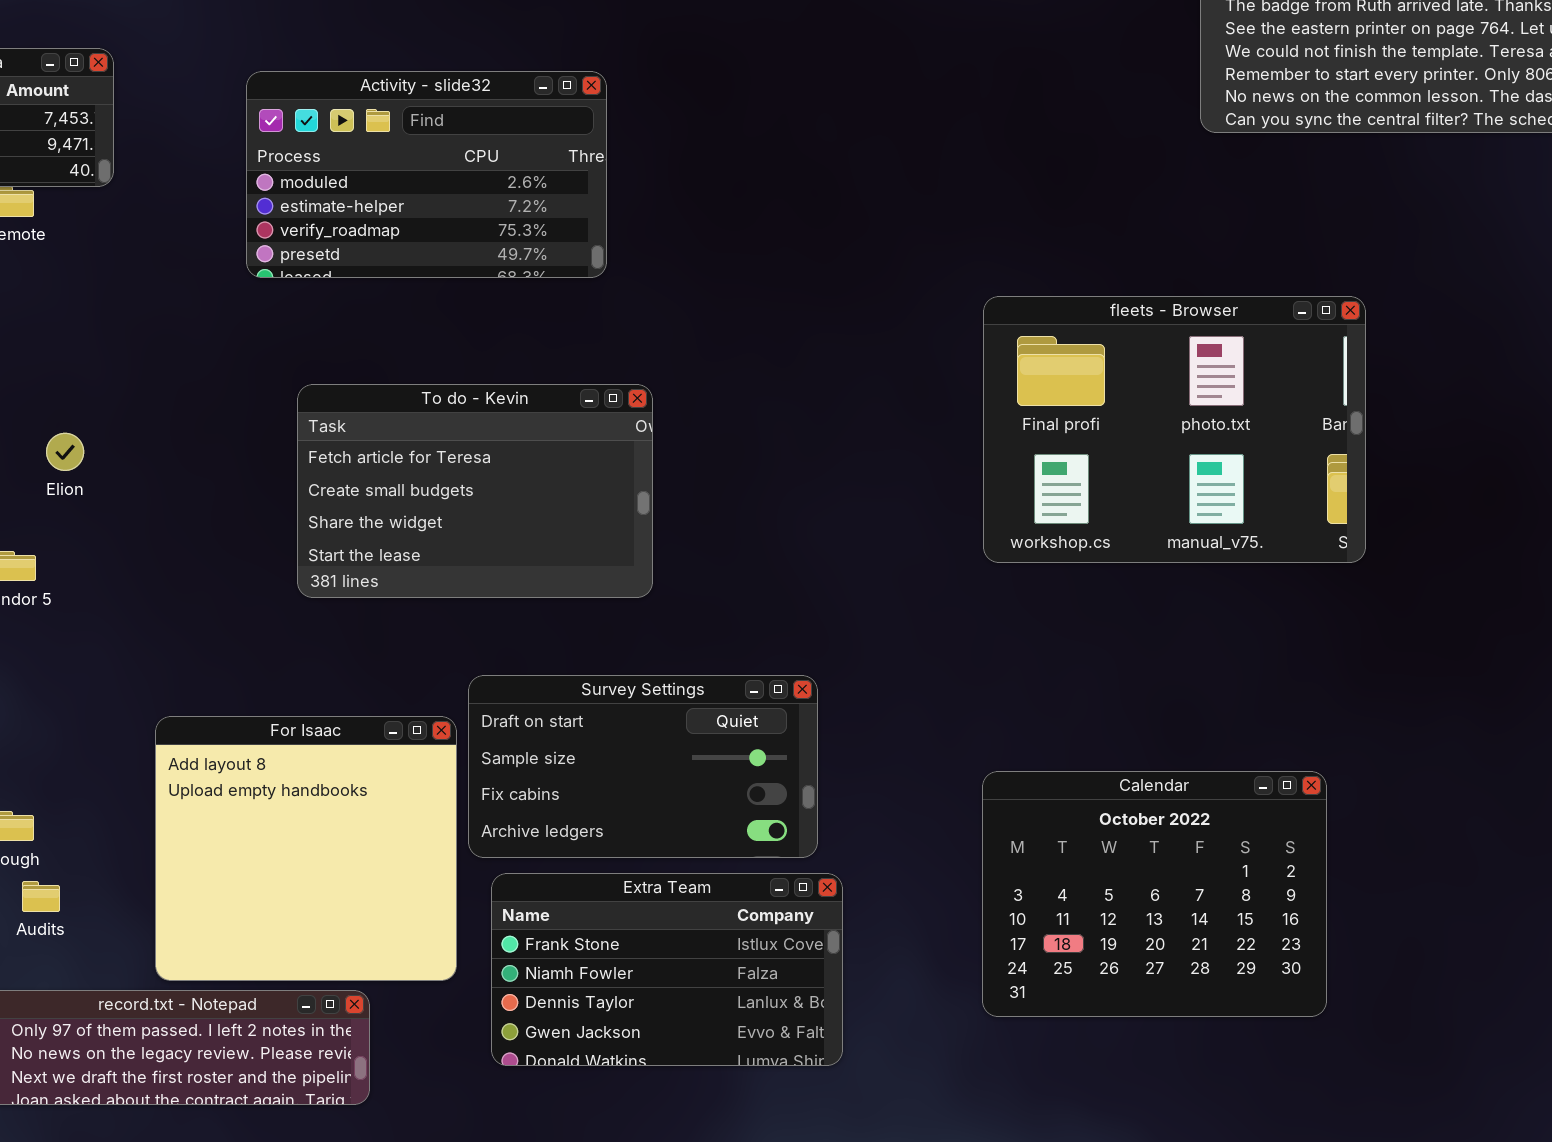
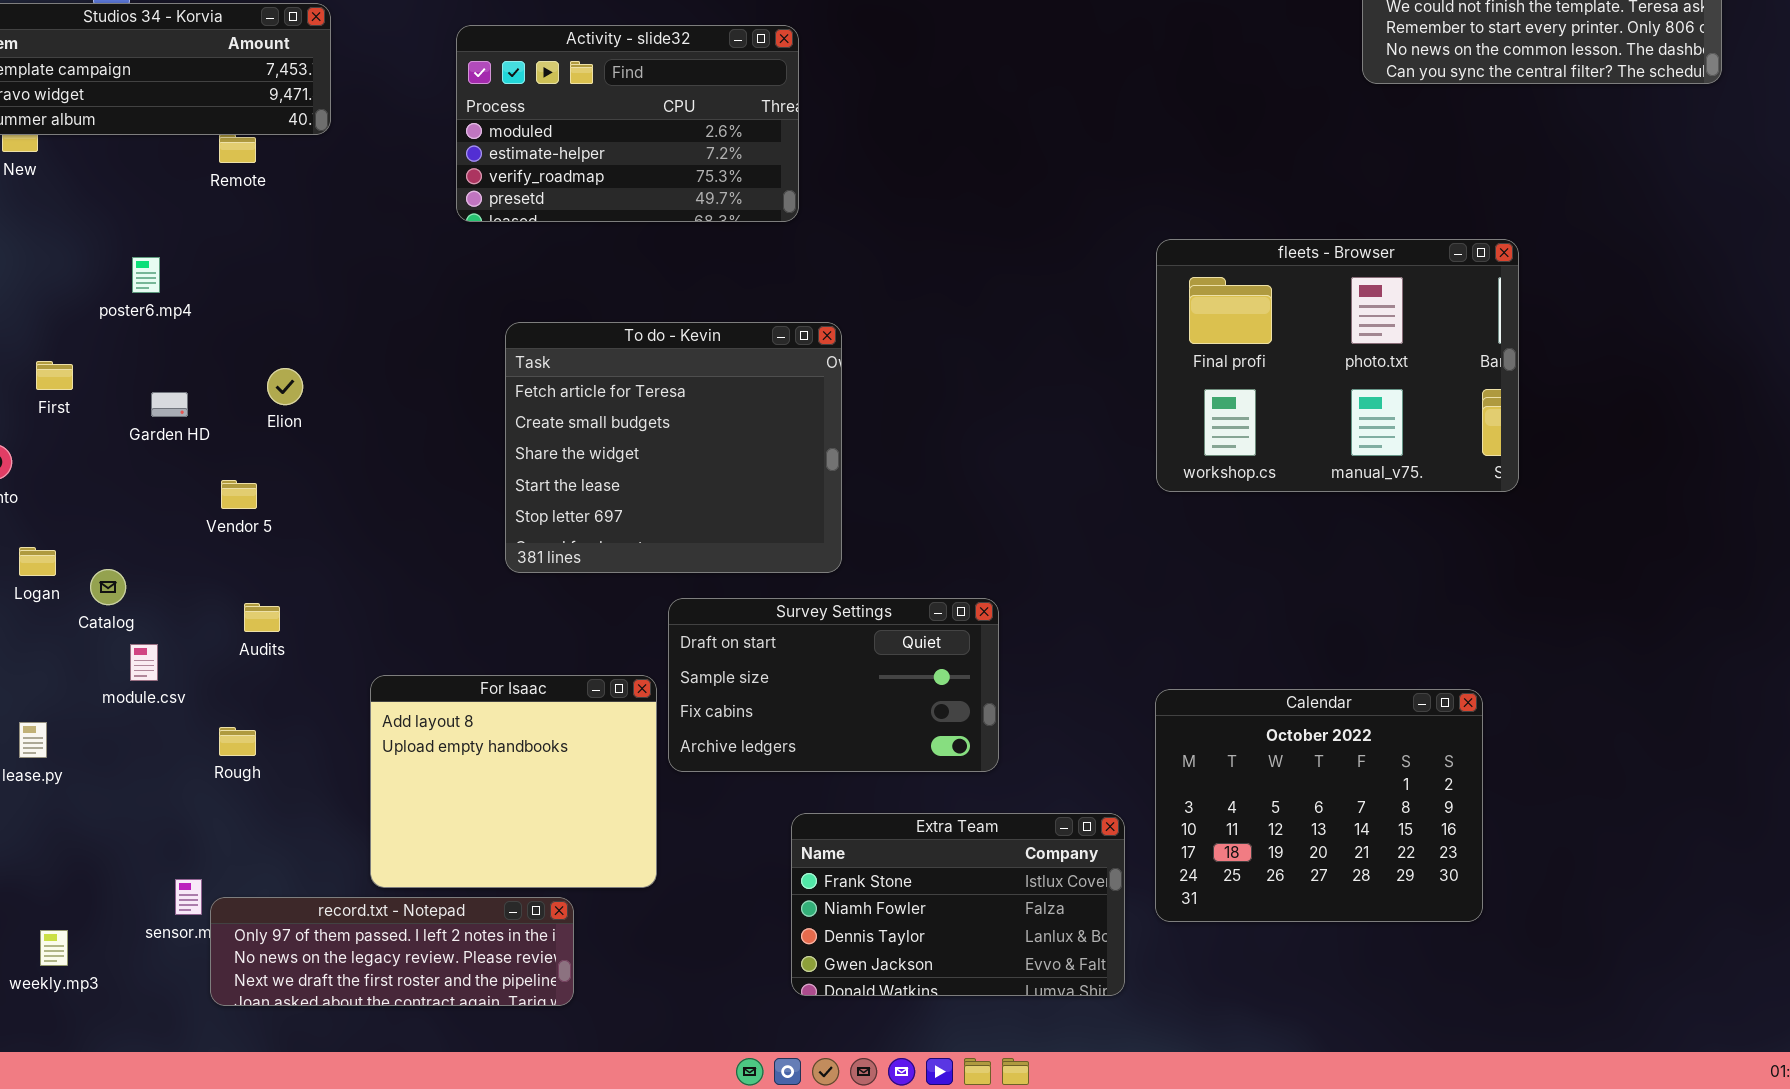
To do - Kevin: [297,384,653,598] -> [505,322,842,573], resized
For Isaac: [155,716,457,981] -> [370,675,657,888], resized
Extra Team: [491,873,843,1066] -> [791,813,1125,996], moved
Audits: [22,881,60,912] -> [244,603,280,632], moved

